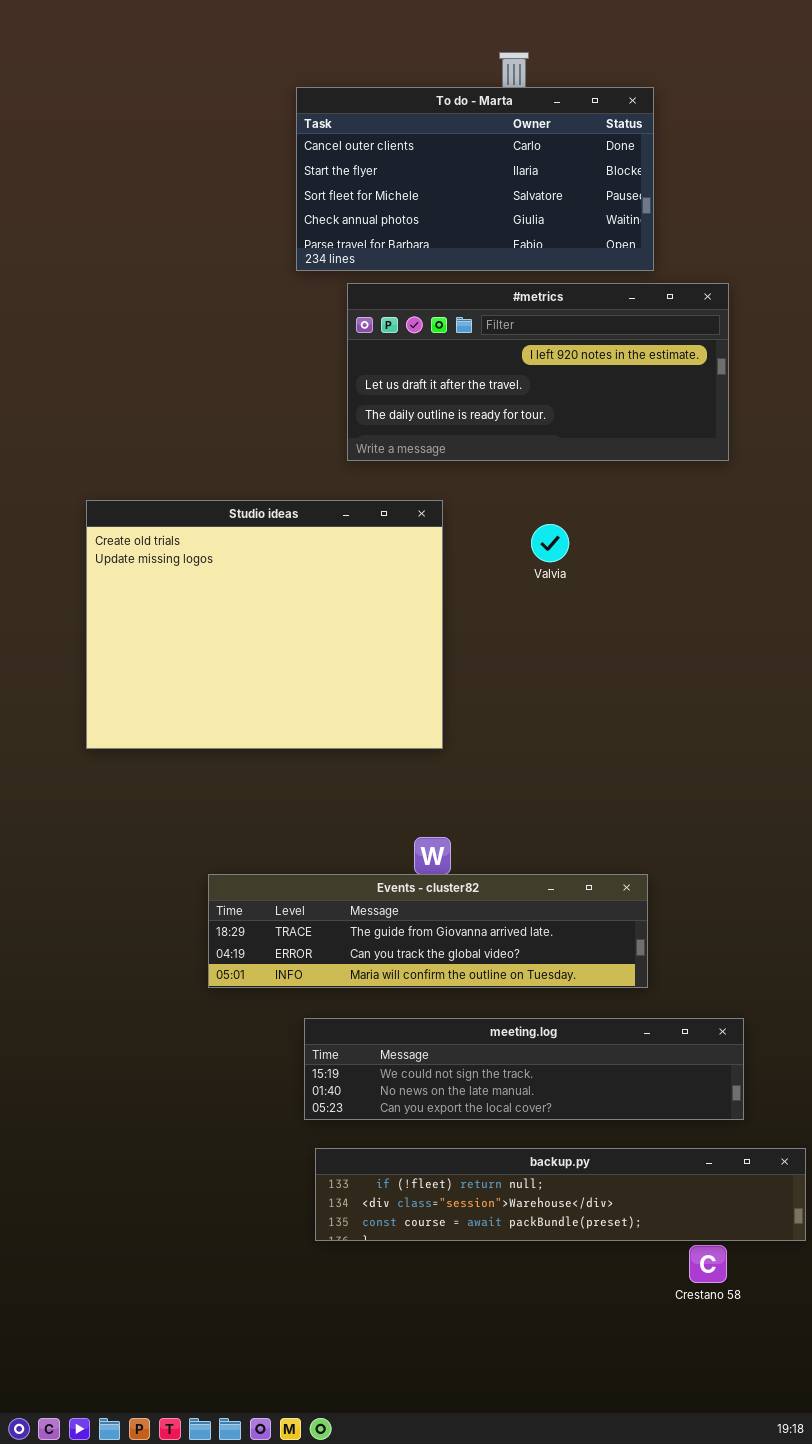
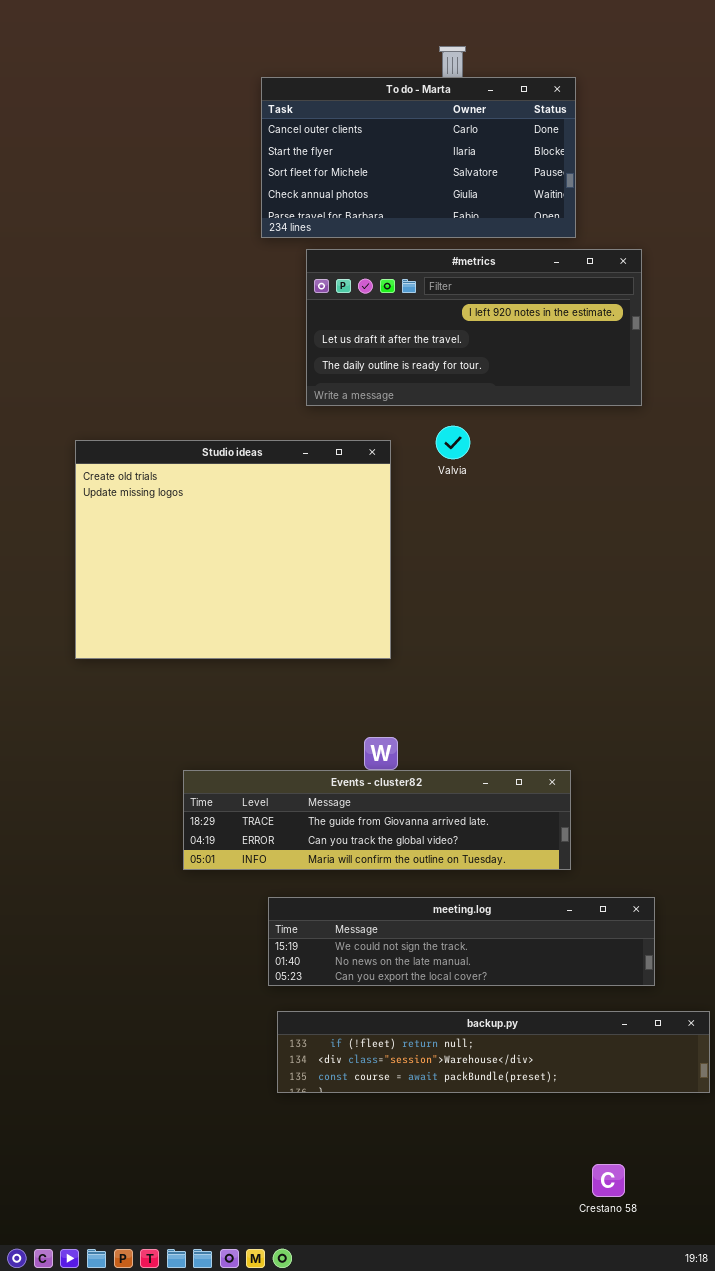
Valvia: [531,524,569,562] -> [436,426,470,459], moved
Crestano 58: [689,1245,727,1283] -> [592,1164,625,1197], moved

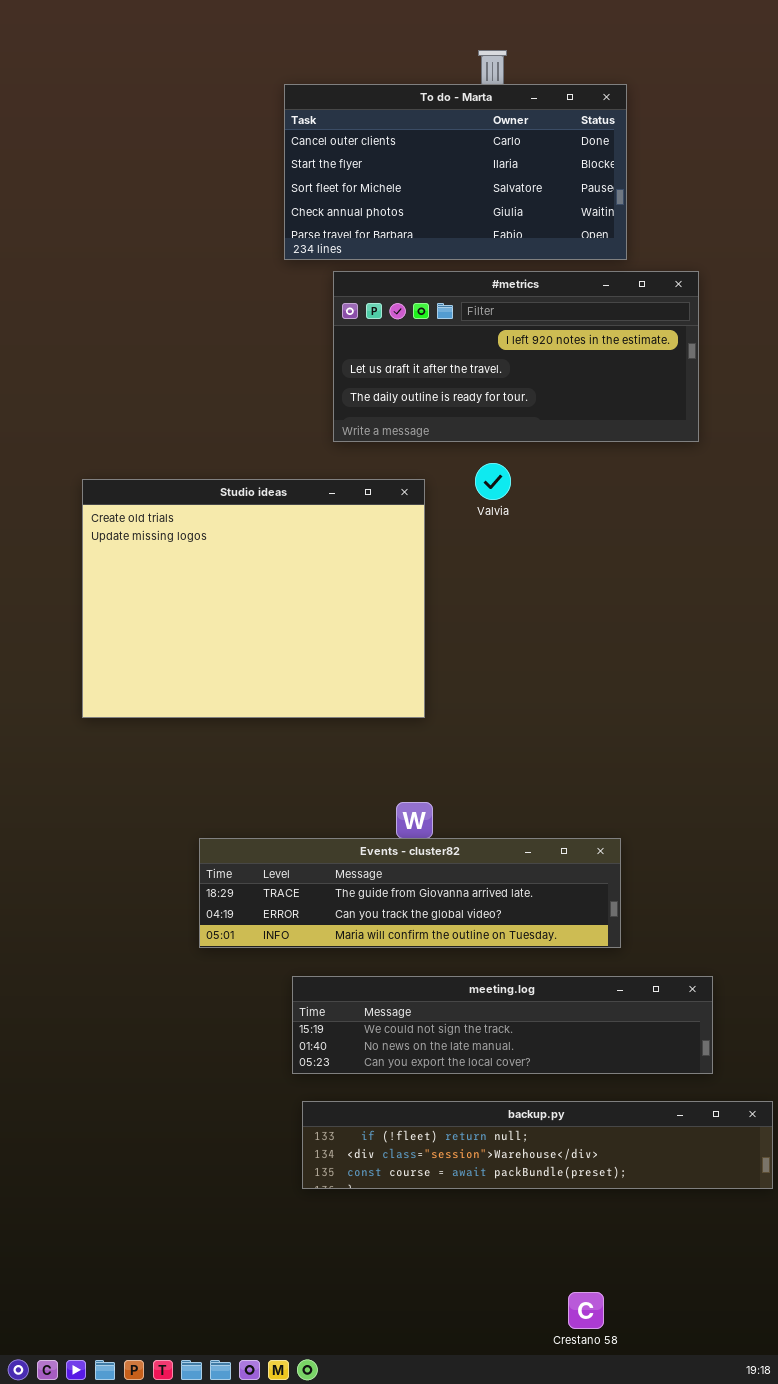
Crestano 58: [592,1164,625,1197] -> [568,1292,604,1329], moved

